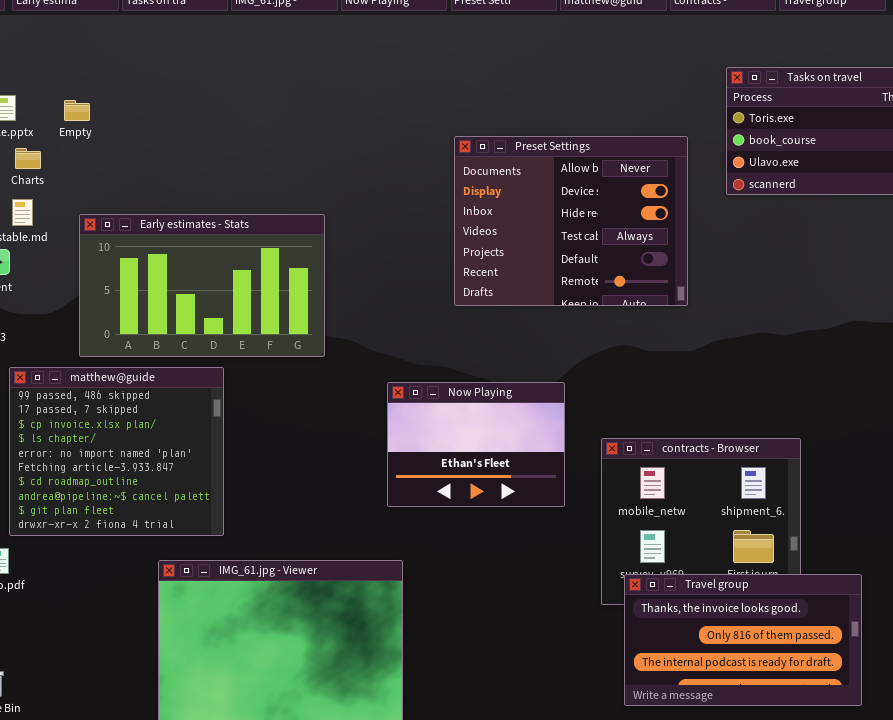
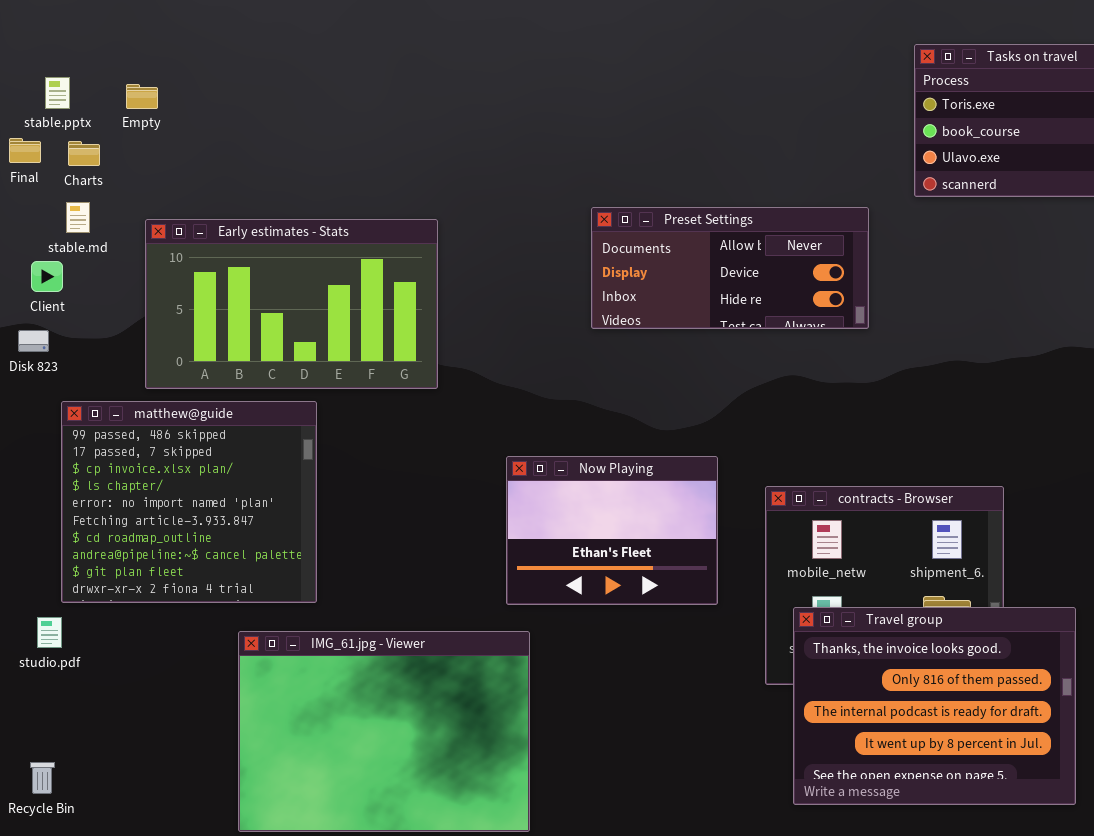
Preset Settings: [454,136,688,306] -> [591,207,869,329], resized
Now Playing: [387,382,565,507] -> [506,456,718,605], moved
Travel group: [624,574,862,706] -> [793,607,1076,805], resized

